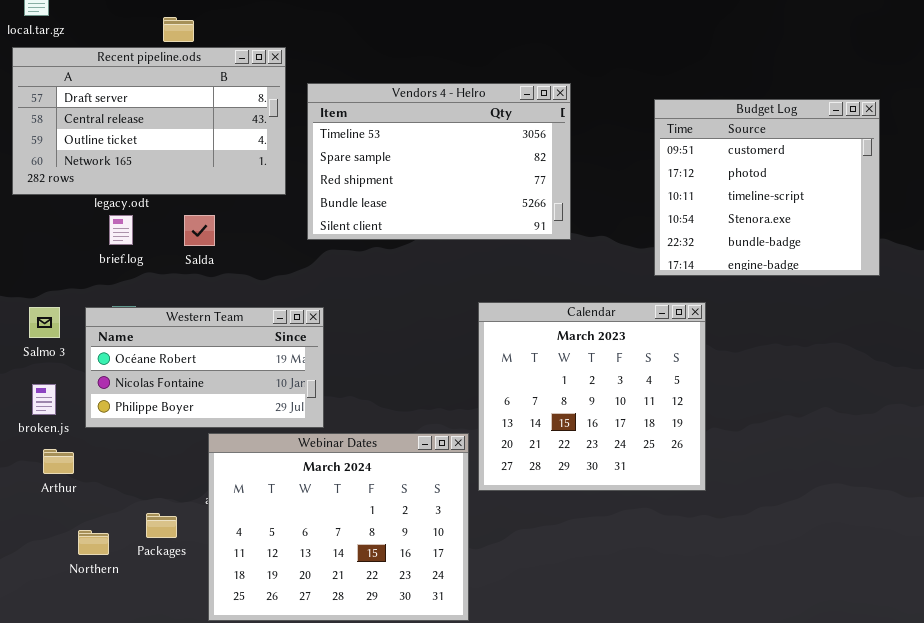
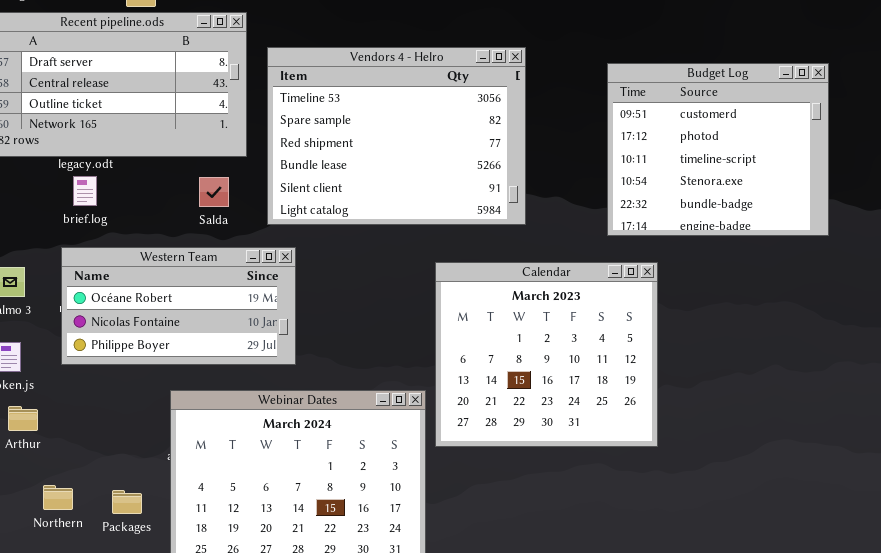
Vendors 4 - Helro: [307,83,571,240] -> [267,47,526,225], resized
Salda: [184,215,215,246] -> [199,177,229,207], moved
Western Team: [85,307,324,428] -> [61,247,296,365], moved
Packages: [146,513,177,538] -> [112,490,142,514], moved

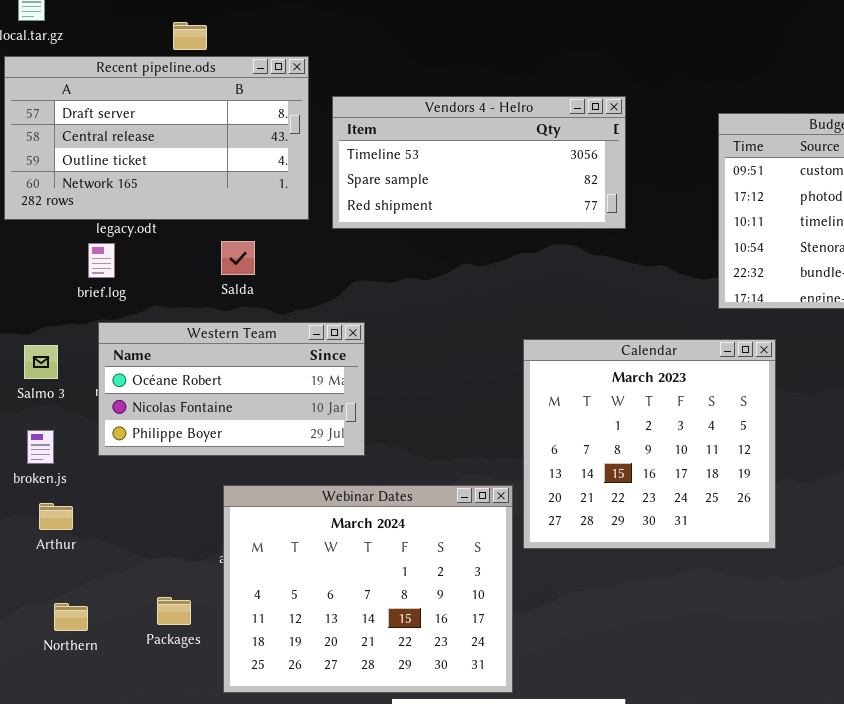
Vendors 4 - Helro: [267,47,526,225] -> [332,96,626,229], resized
brief.log: [73,176,97,206] -> [88,243,115,278], moved
Salda: [199,177,229,207] -> [221,241,255,275], moved
Northern: [43,485,73,510] -> [54,603,88,631], moved

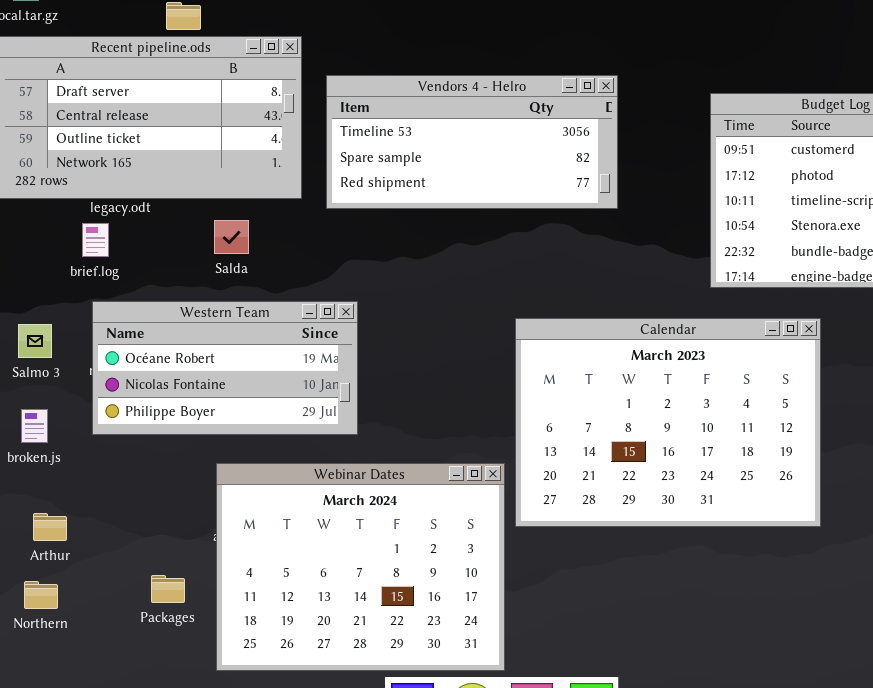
Calendar: [523,339,776,549] -> [515,318,821,527], resized
Arthur: [39,503,73,530] -> [33,513,67,541], moved
Northern: [54,603,88,631] -> [24,581,58,609], moved

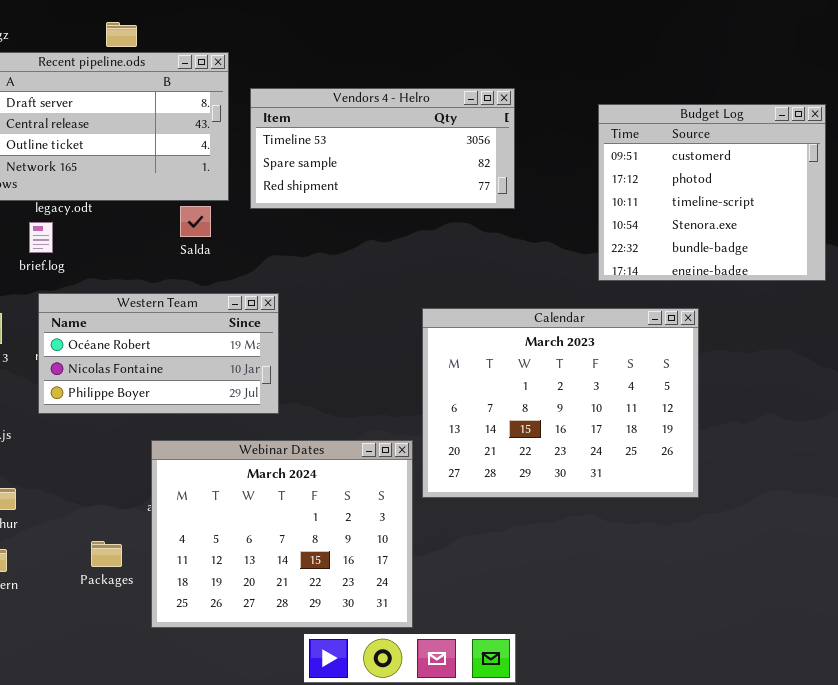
Salda: [214,220,249,254] -> [180,206,211,237], moved

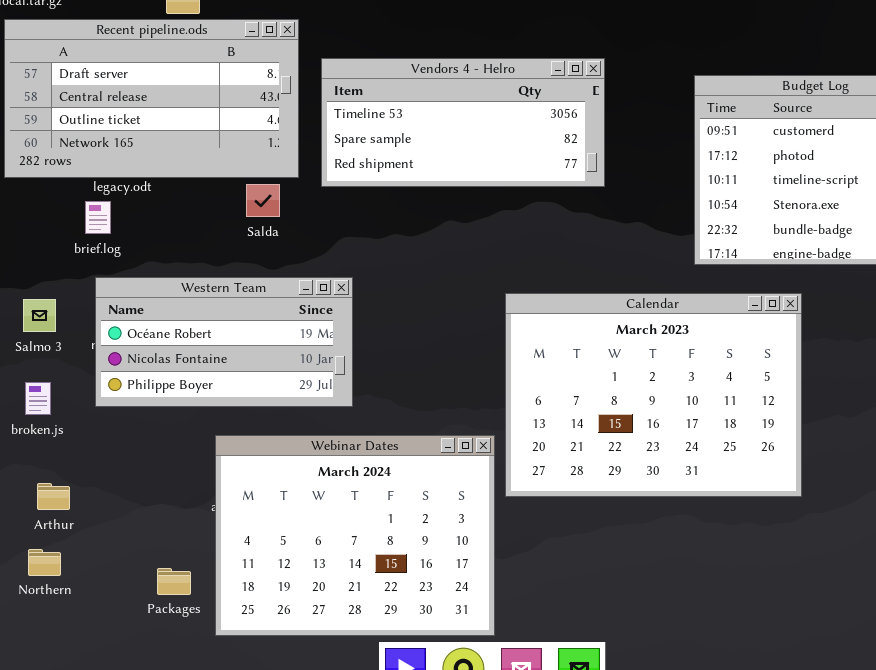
Packages: [91,541,122,567] -> [157,568,191,595], moved

